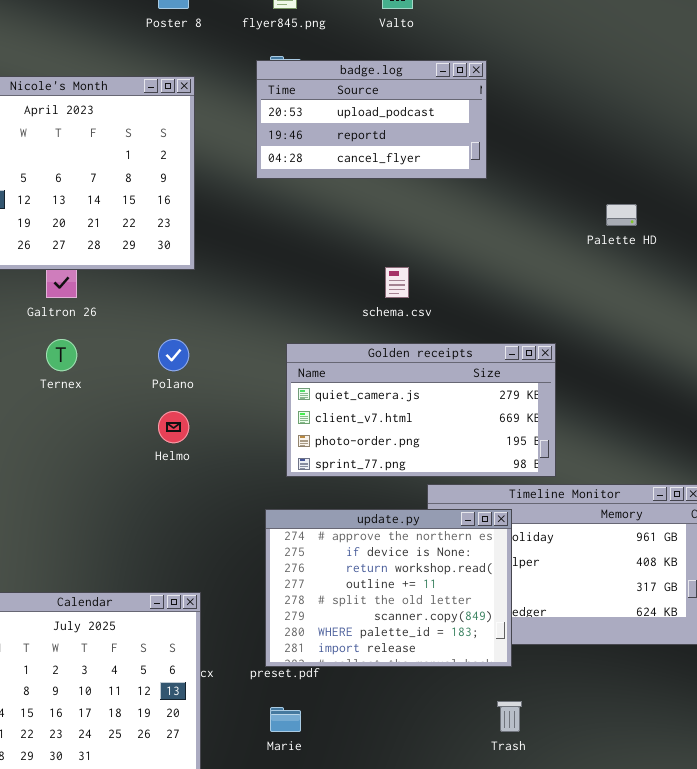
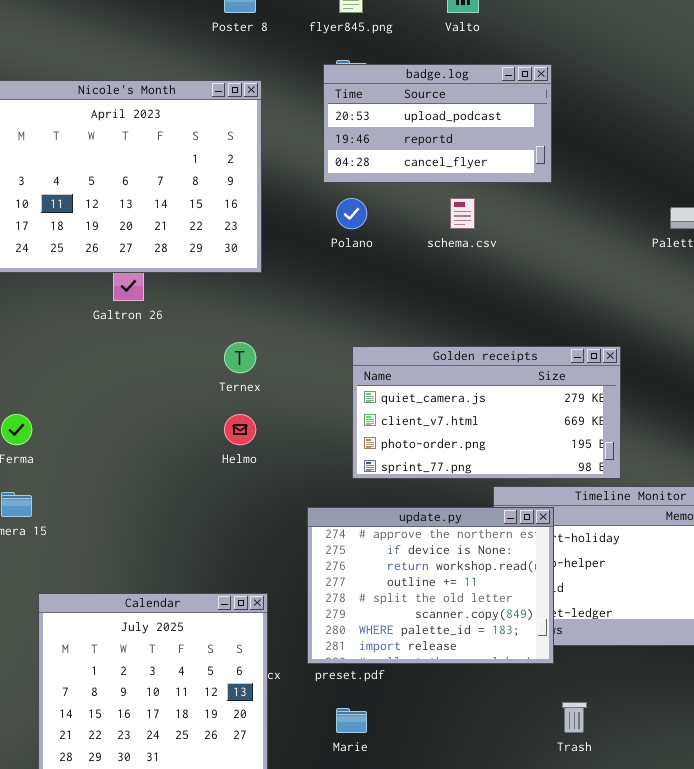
schema.csv: [385,267,409,298] -> [450,198,475,229], moved
Ternex: [46,339,77,371] -> [224,342,256,373], moved
Polano: [158,339,189,371] -> [336,198,367,229], moved
update.py: [265,509,512,667] -> [307,507,554,664], moved

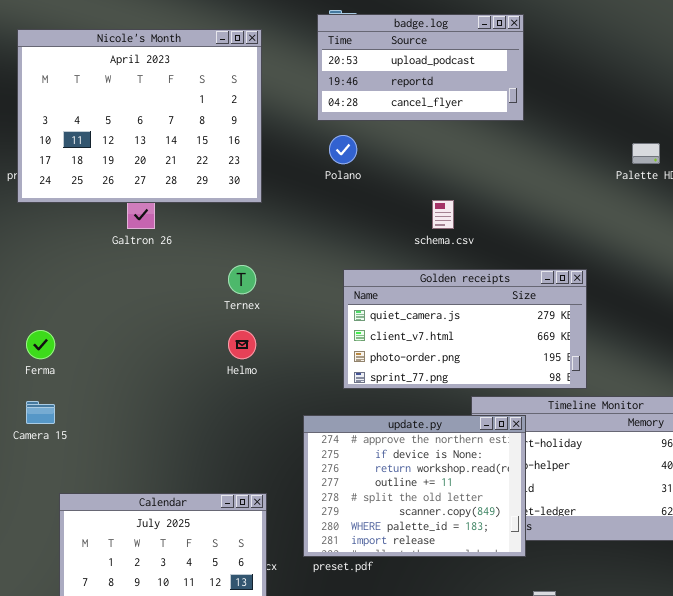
schema.csv: [450,198,475,229] -> [432,200,454,229], moved

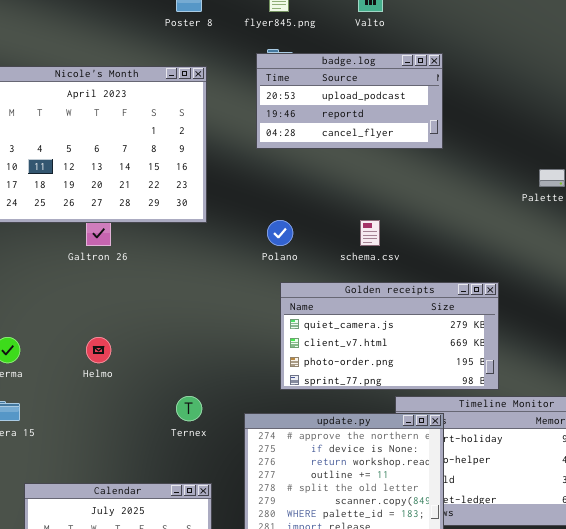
Polano: [329,135,357,164] -> [267,220,293,246], moved
Ternex: [228,265,256,294] -> [176,396,202,421], moved
Helmo: [228,330,256,359] -> [86,337,111,363], moved

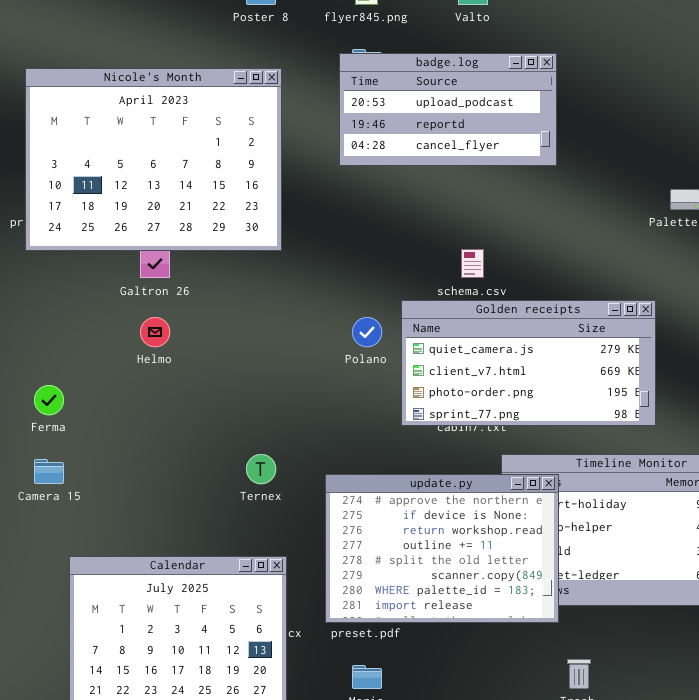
Polano: [267,220,293,246] -> [352,317,382,347], moved
Golden receipts: [280,282,499,390] -> [401,300,656,426], moved
Helmo: [86,337,111,363] -> [140,317,170,347], moved

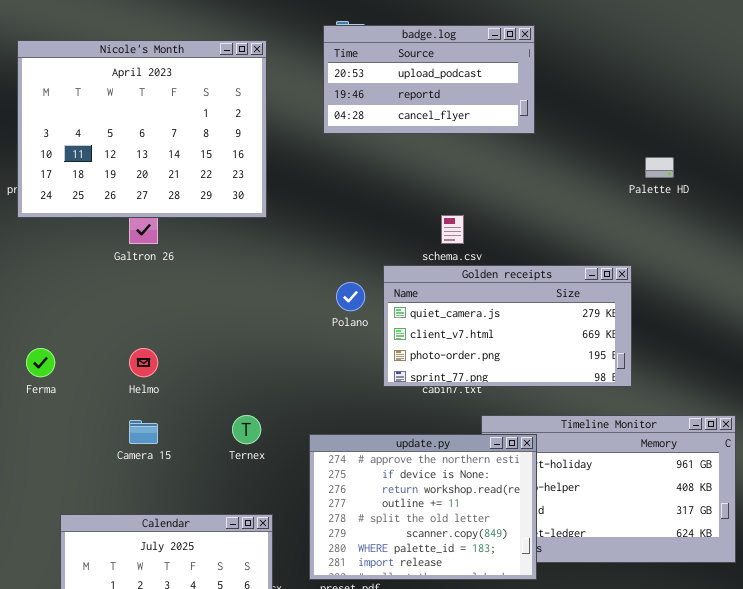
Helmo: [140,317,170,347] -> [129,348,158,377], moved
Camera 15: [34,459,64,484] -> [129,420,158,444], moved

